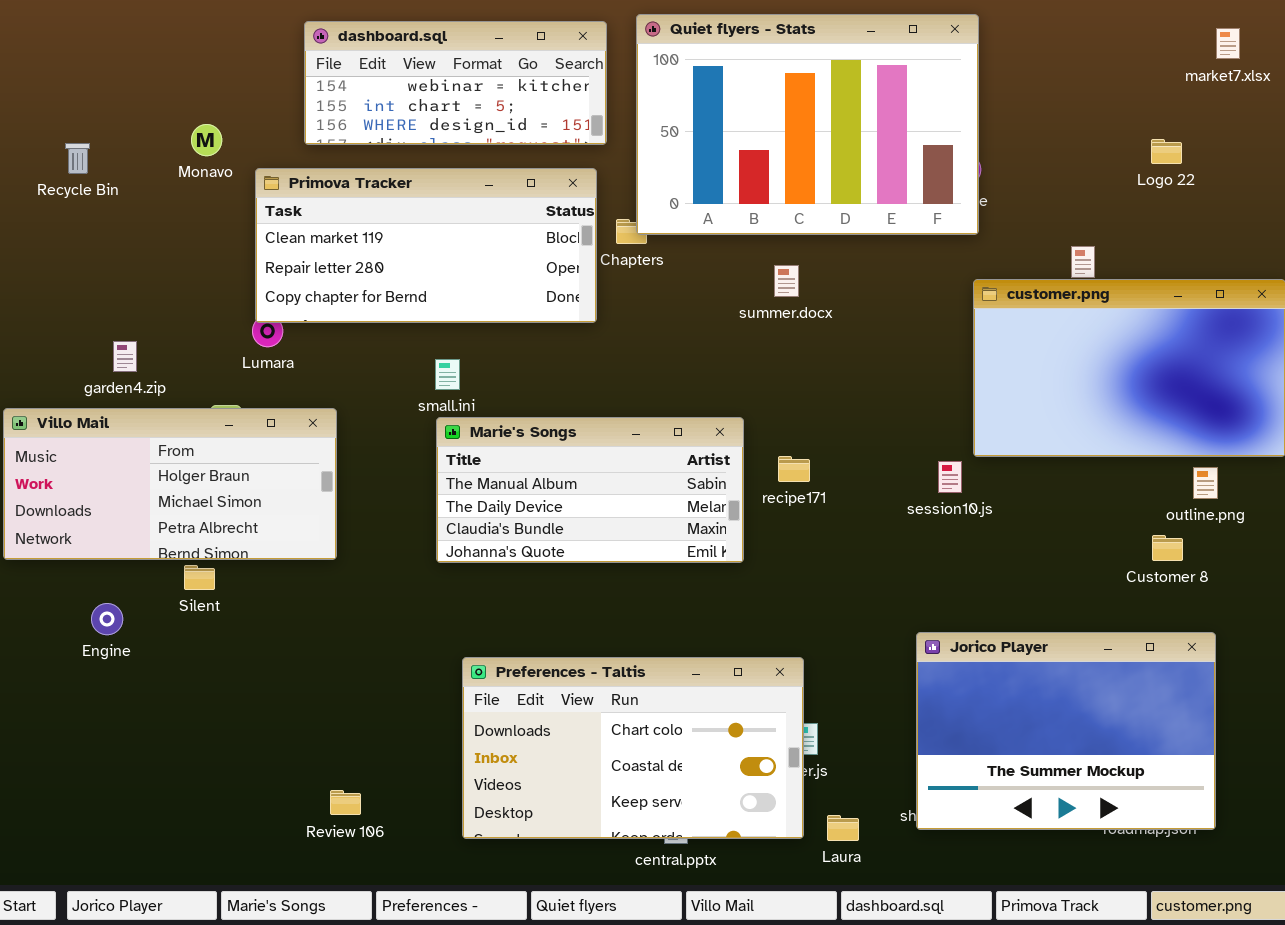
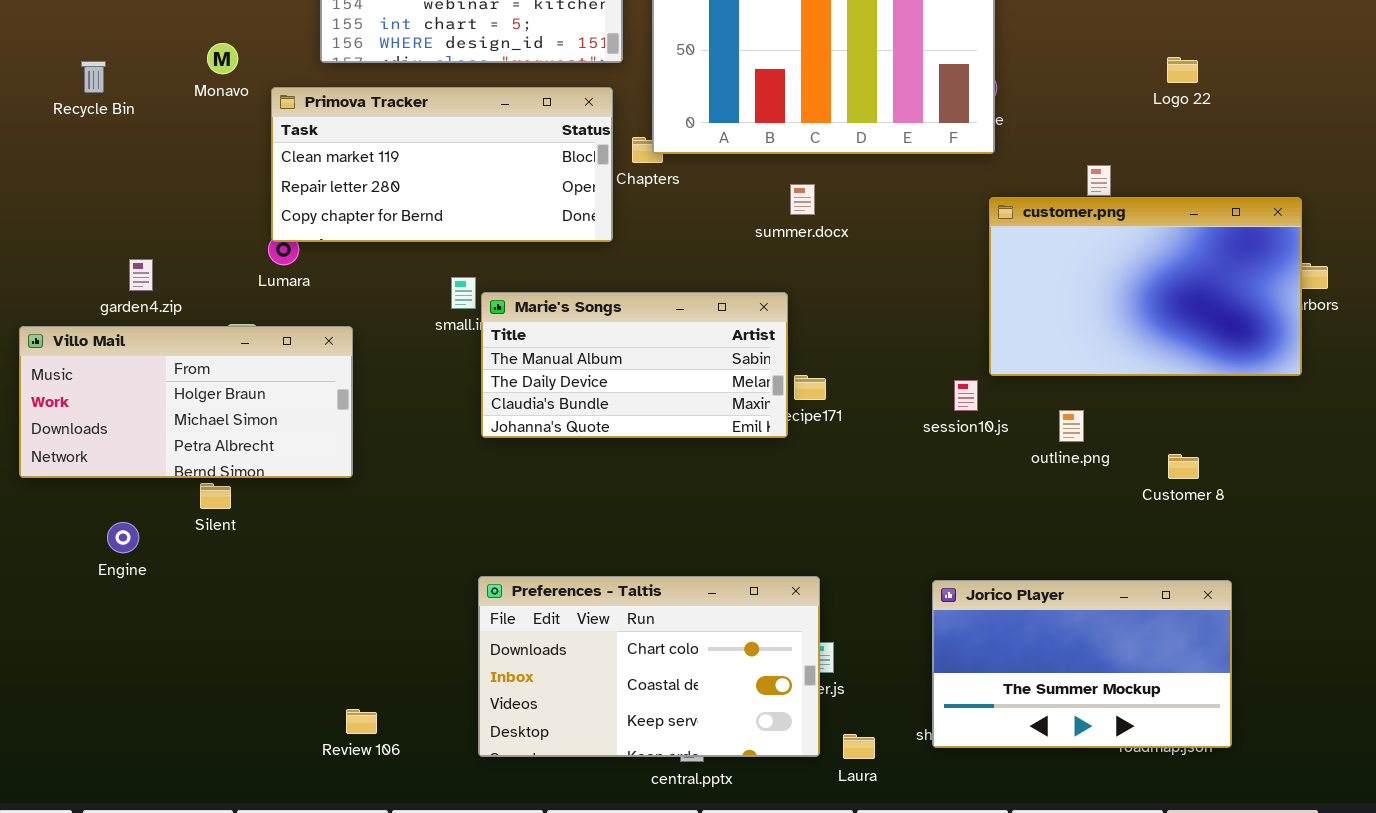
Marie's Songs: [436,417,744,563] -> [481,292,788,438], moved
outline.png: [1193,467,1218,499] -> [1059,410,1084,442], moved
Jorico Player: [916,632,1216,830] -> [932,580,1232,748], resized

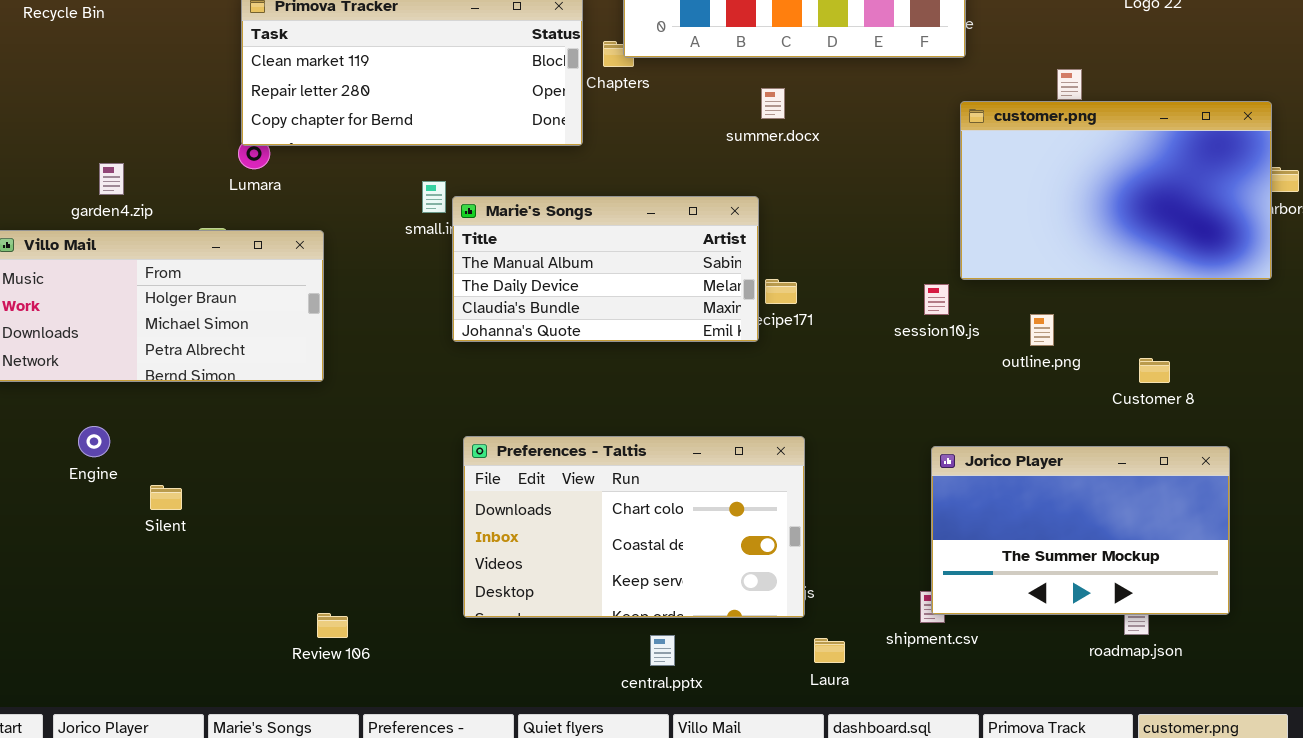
Silent: [200,483,231,509] -> [150,485,182,510], moved
Preferences - Taltis: [478,576,820,757] -> [463,436,805,618], moved
Jorico Player: [932,580,1232,748] -> [931,446,1230,615], moved

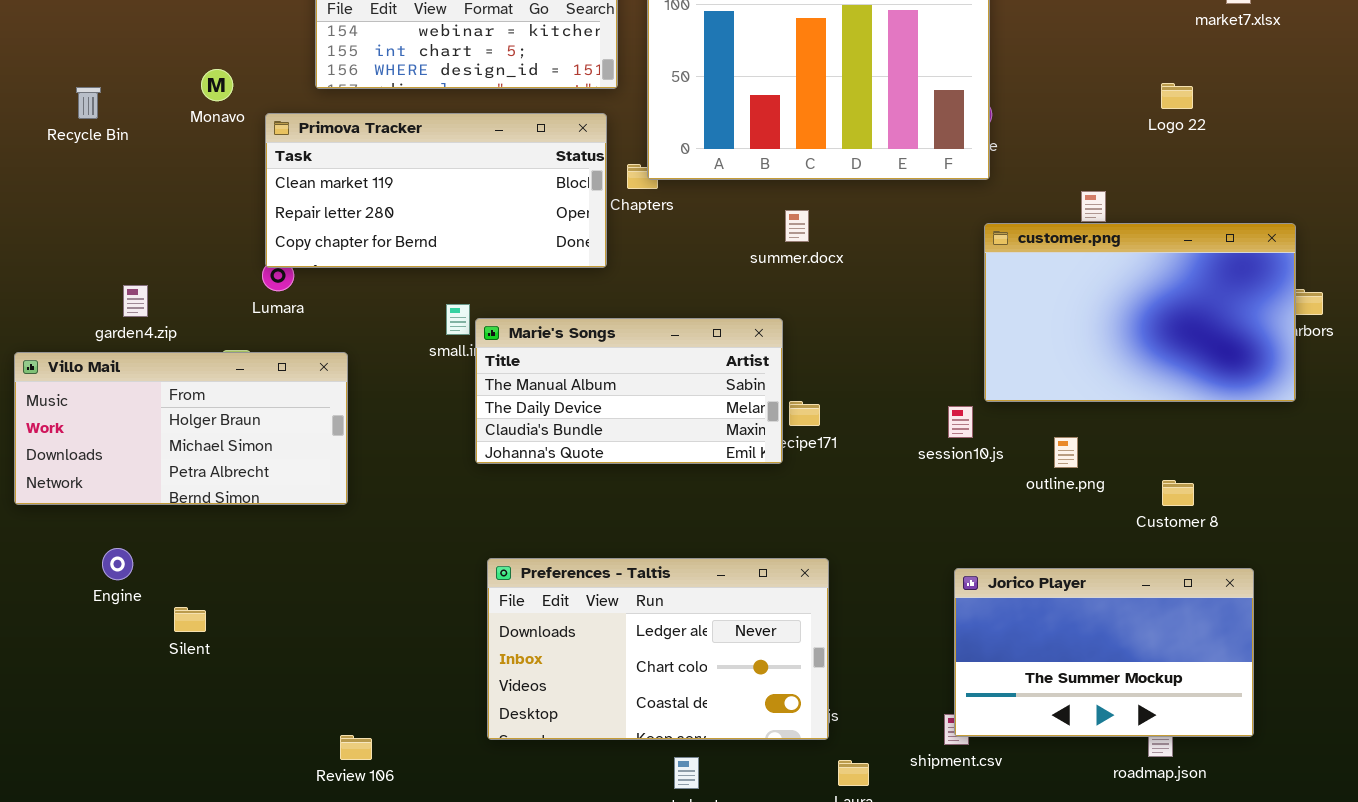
Preferences - Taltis: [463,436,805,618] -> [487,558,829,740], scrolled up 1 row

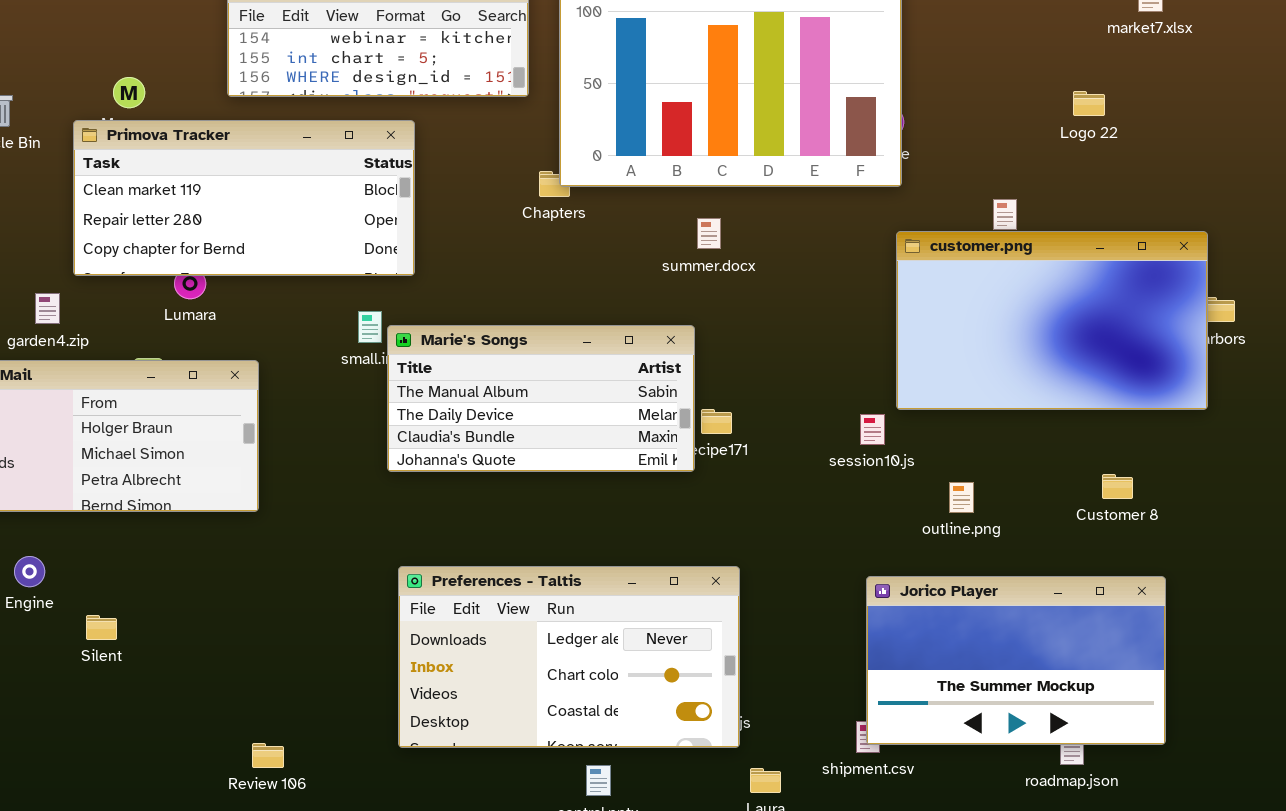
Primova Tracker: [265,113,607,268] -> [73,120,415,276], moved
outline.png: [1054,437,1078,468] -> [949,482,974,513], moved
Customer 8: [1162,480,1194,506] -> [1102,474,1133,499], moved

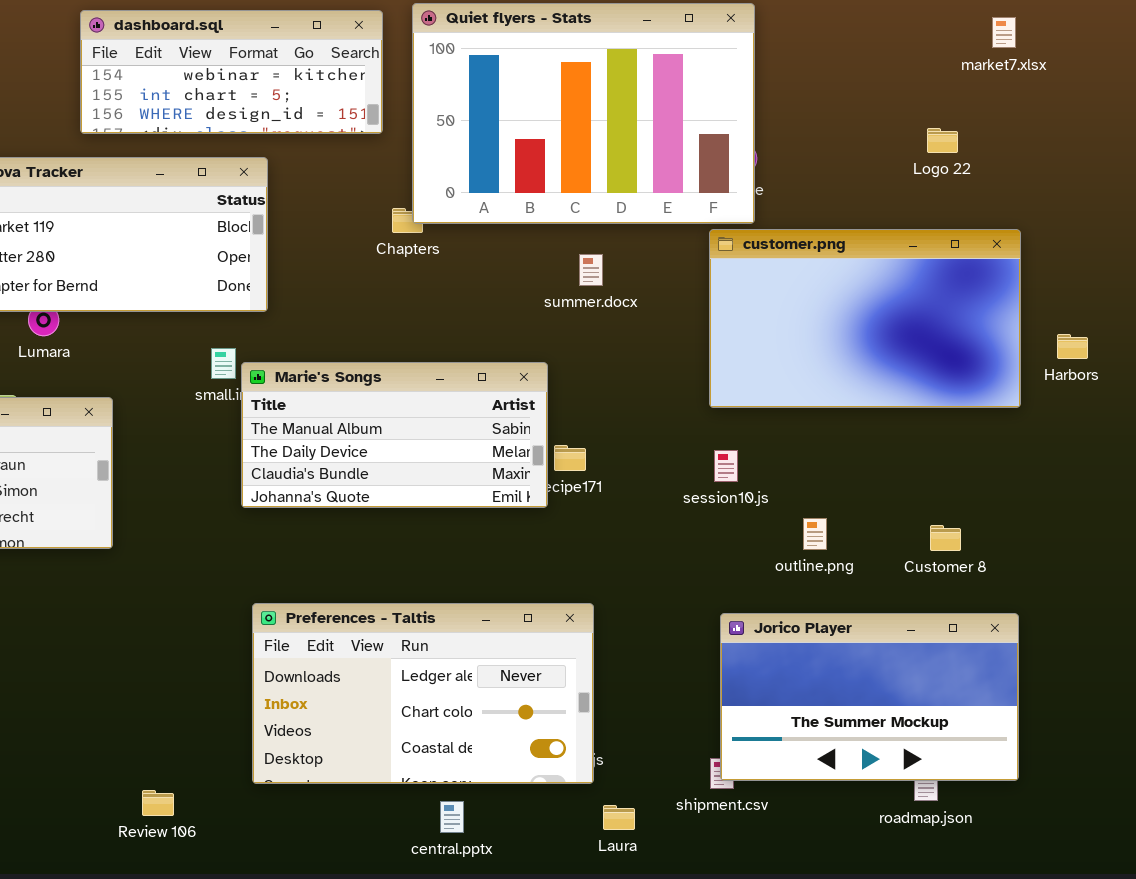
summer.docx: [697,218,721,249] -> [579,254,603,286], moved
customer.png: [896,231,1208,410] -> [709,229,1021,408], moved
Customer 8: [1102,474,1133,499] -> [930,525,961,551], moved
Review 106: [252,743,284,768] -> [142,790,174,816], moved

